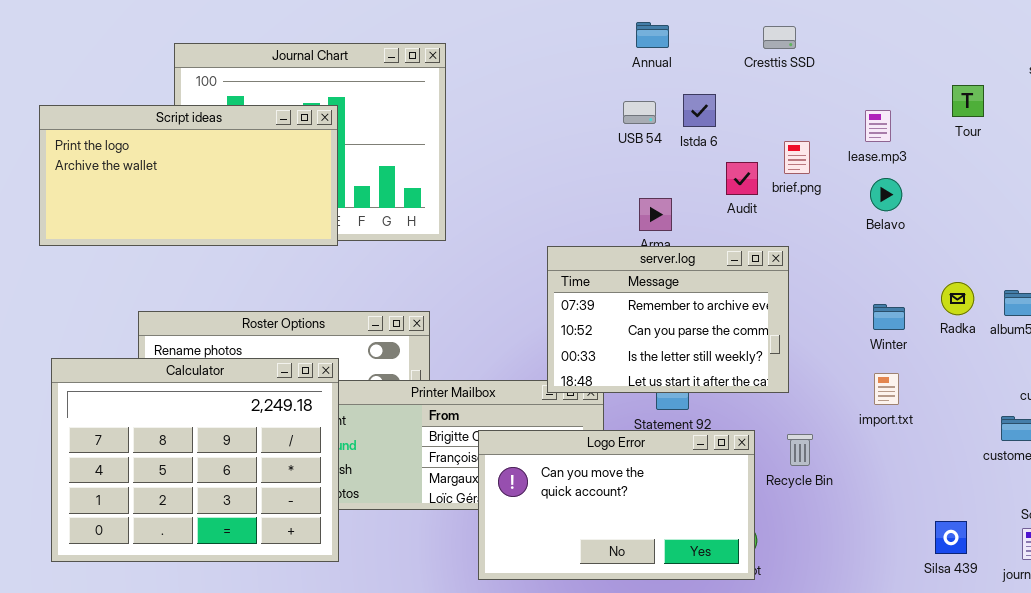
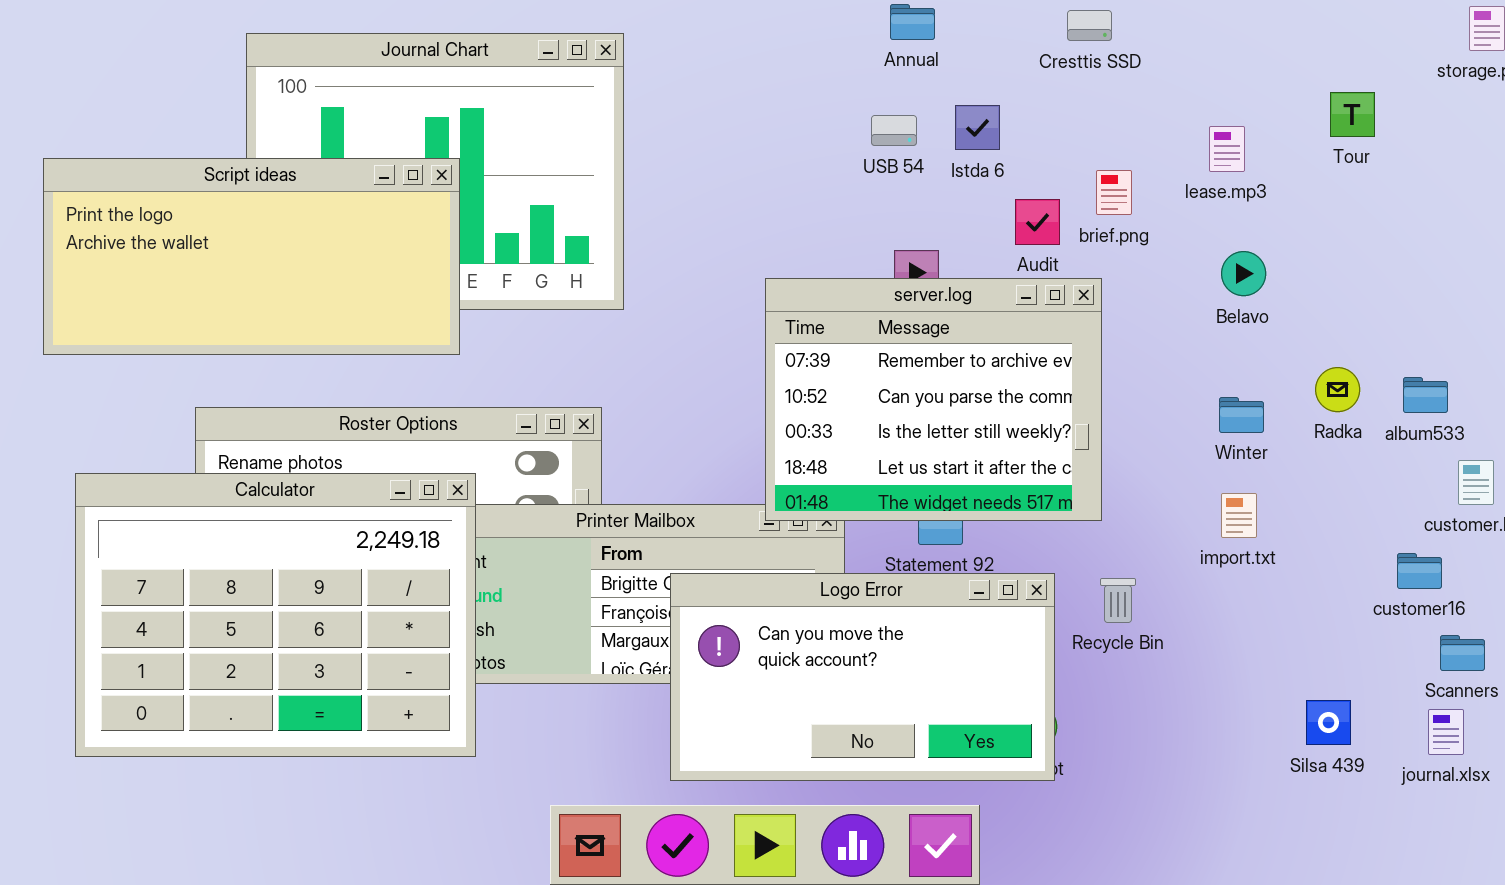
Script ideas: [39,105,338,246] -> [43,158,460,355], moved
Belavo: [870,178,902,211] -> [1221,251,1266,296], moved
server.log: [547,246,789,393] -> [765,278,1102,521], resized

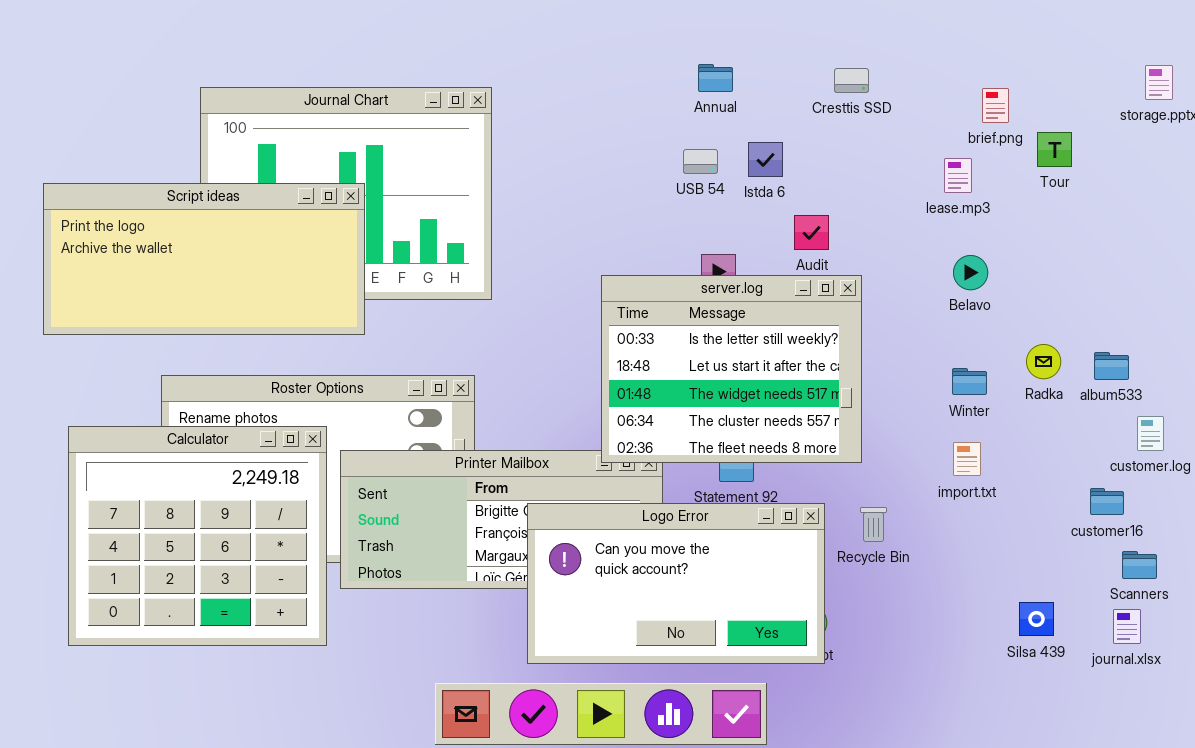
brief.png: [1096,170,1132,215] -> [982,88,1009,123], moved
server.log: [765,278,1102,521] -> [601,275,862,463], scrolled down 2 rows
Calculator: [75,473,476,757] -> [68,426,327,646], resized

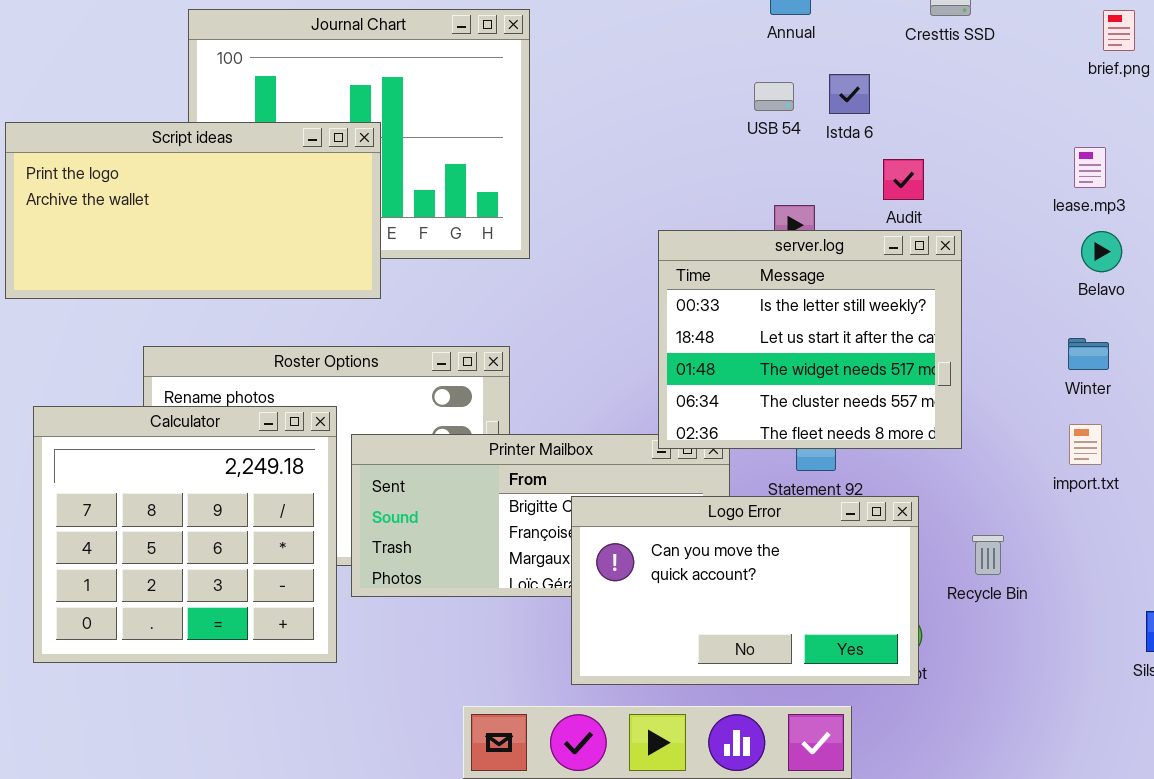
lease.mp3: [944,158,972,193] -> [1074,147,1106,188], moved
Belavo: [953,255,988,290] -> [1081,231,1122,272], moved
Recycle Bin: [860,507,887,542] -> [972,535,1004,575], moved

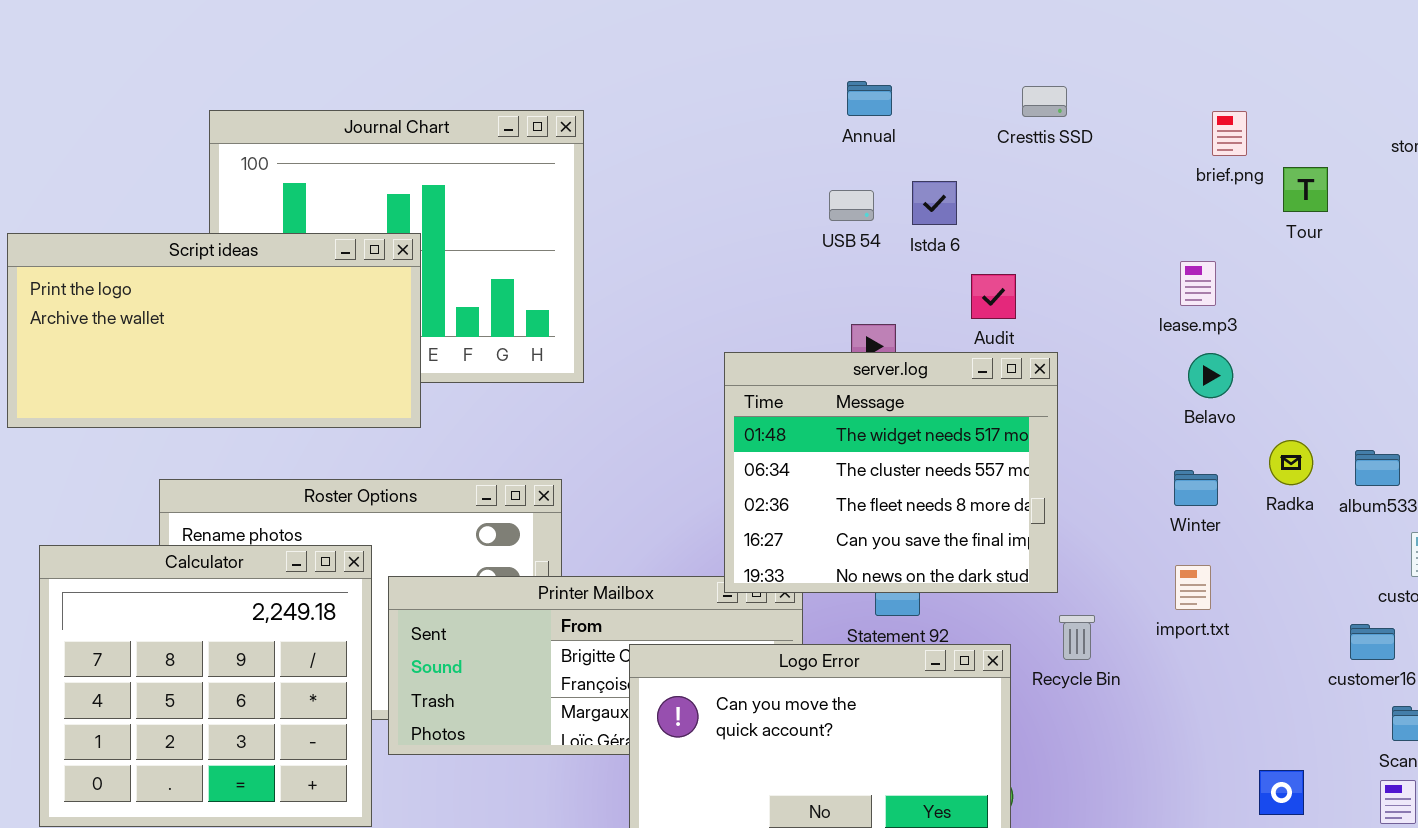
server.log: [658,230,962,449] -> [724,352,1058,593], scrolled down 2 rows
Recycle Bin: [972,535,1004,575] -> [1059,615,1095,660], moved

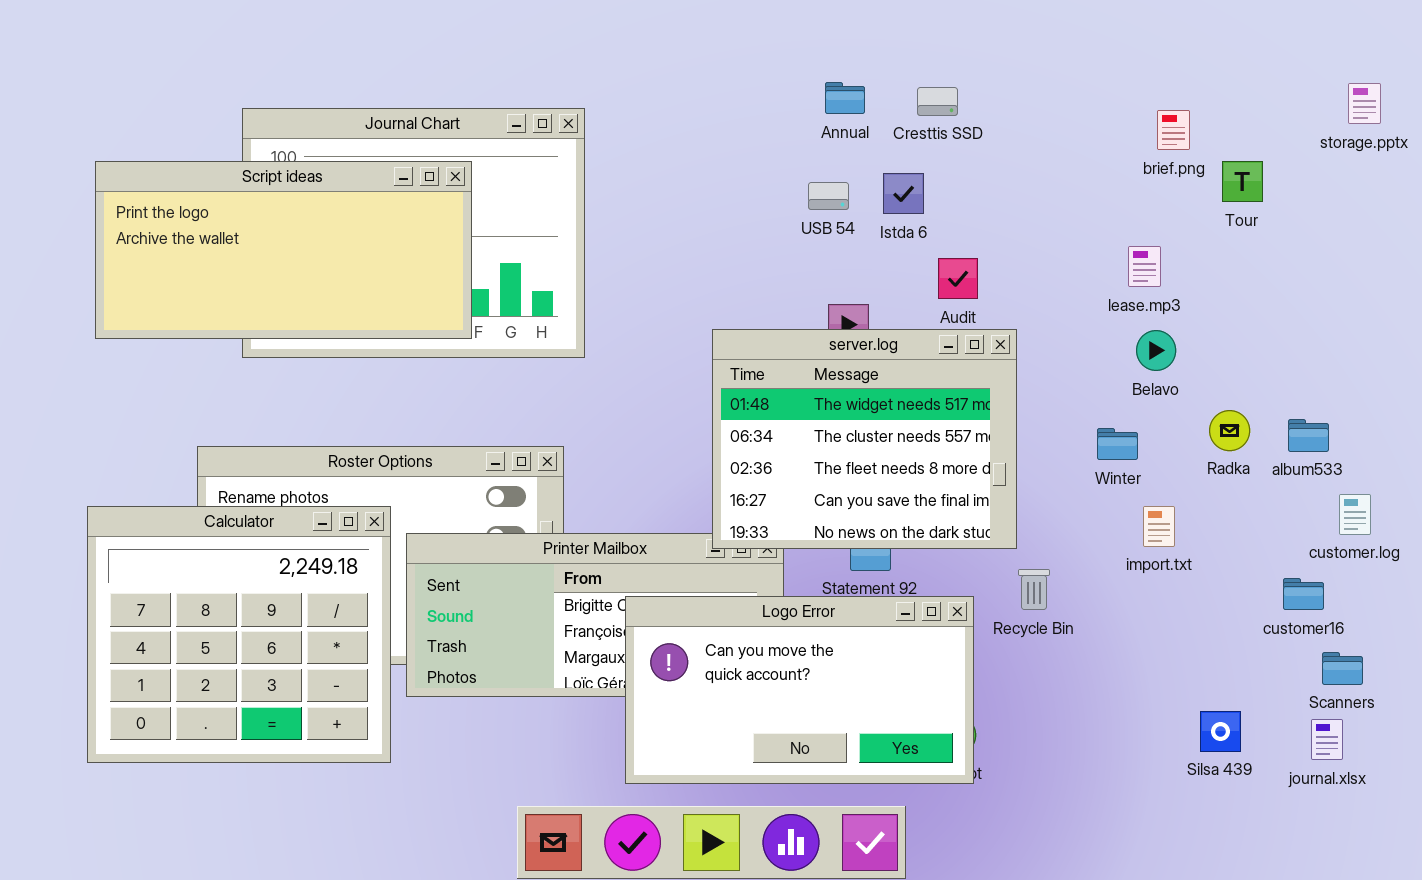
Cresttis SSD: [1022,86,1067,117] -> [917,87,958,116], moved
Script ideas: [7,233,421,428] -> [95,161,472,339], moved
Winter: [1174,470,1218,506] -> [1097,428,1138,460], moved
import.txt: [1175,565,1211,610] -> [1143,506,1175,547], moved

